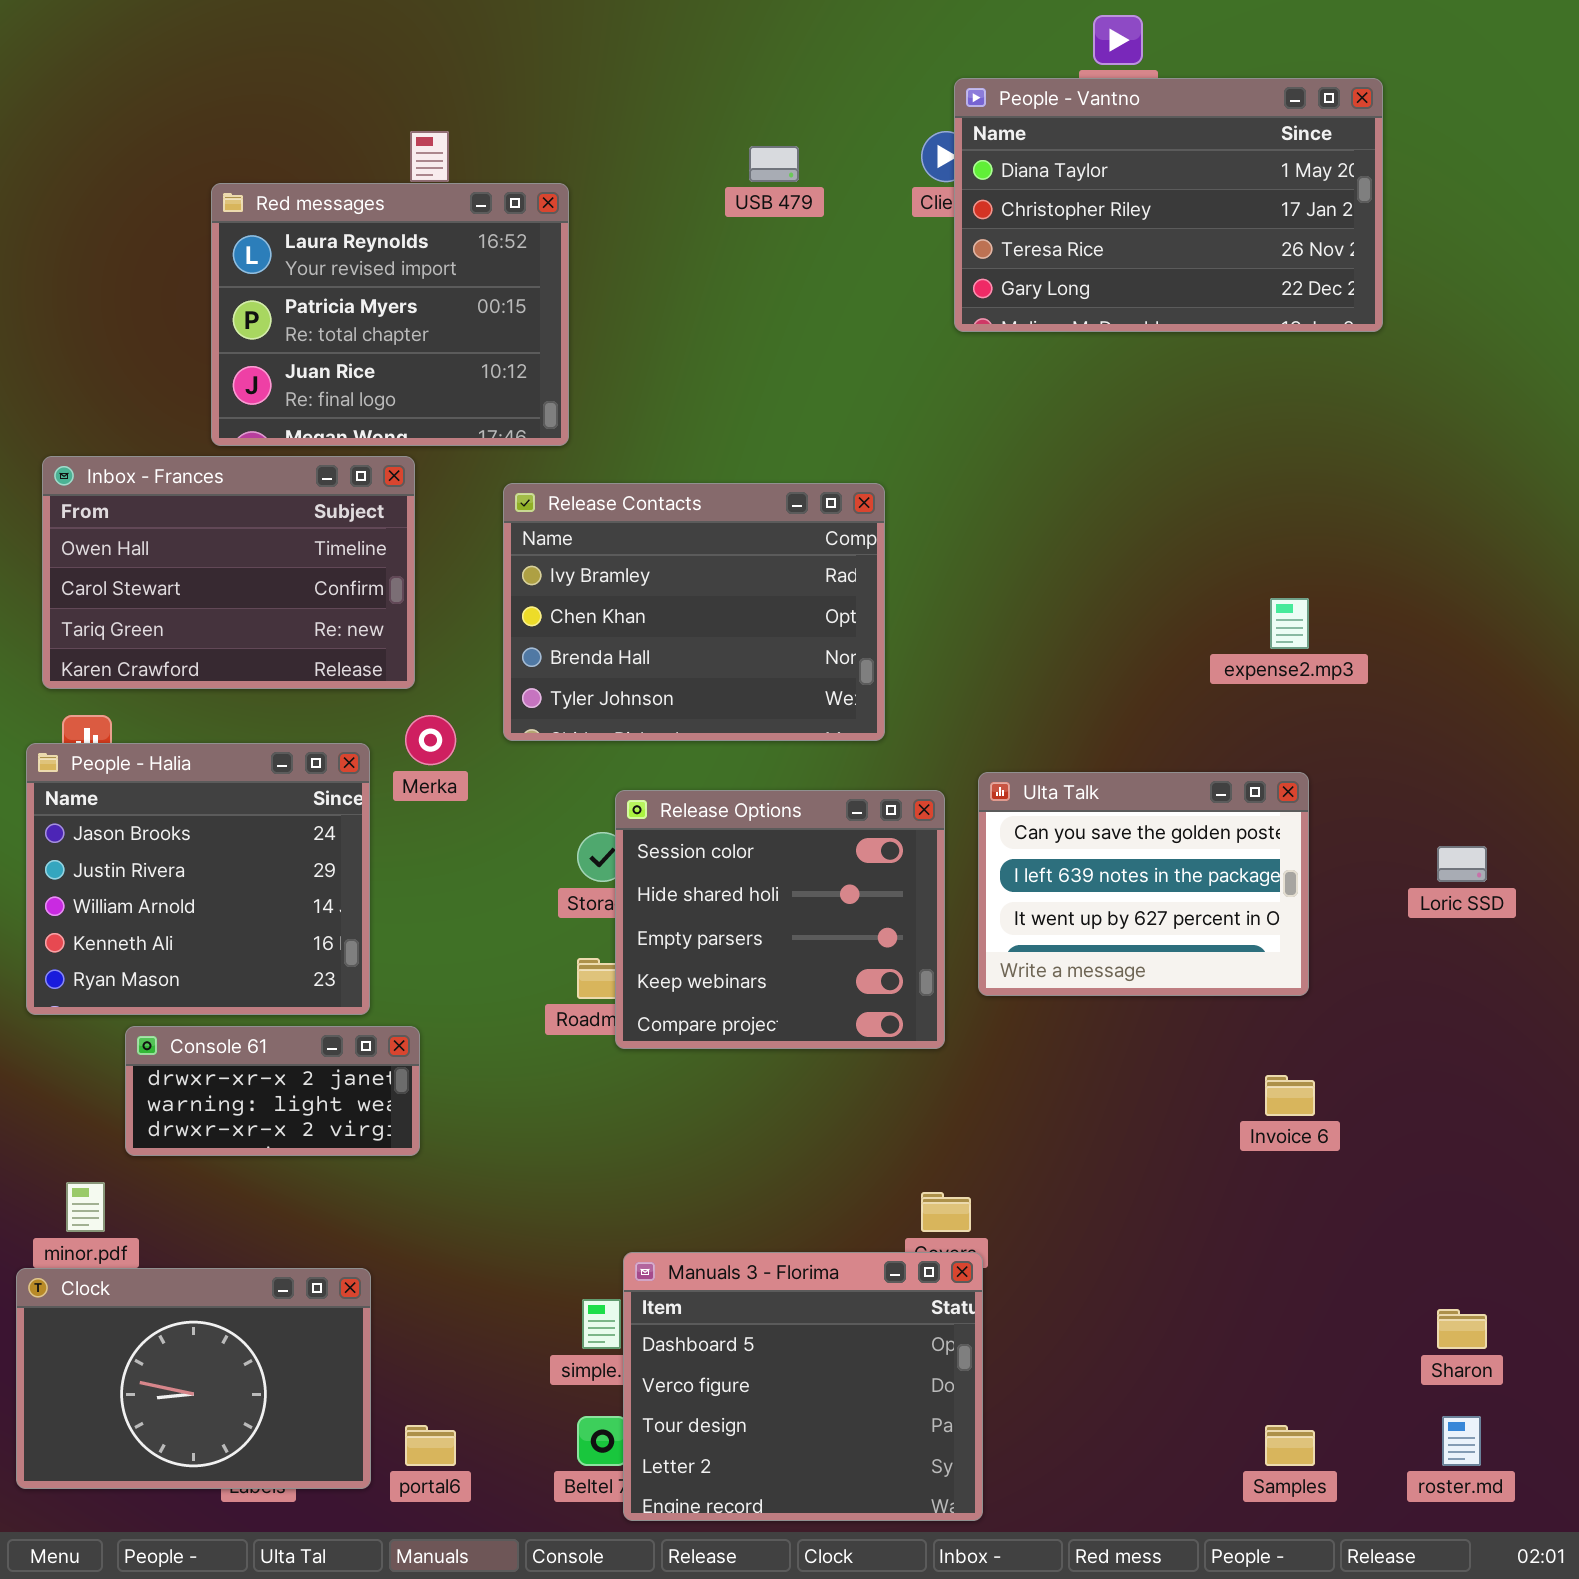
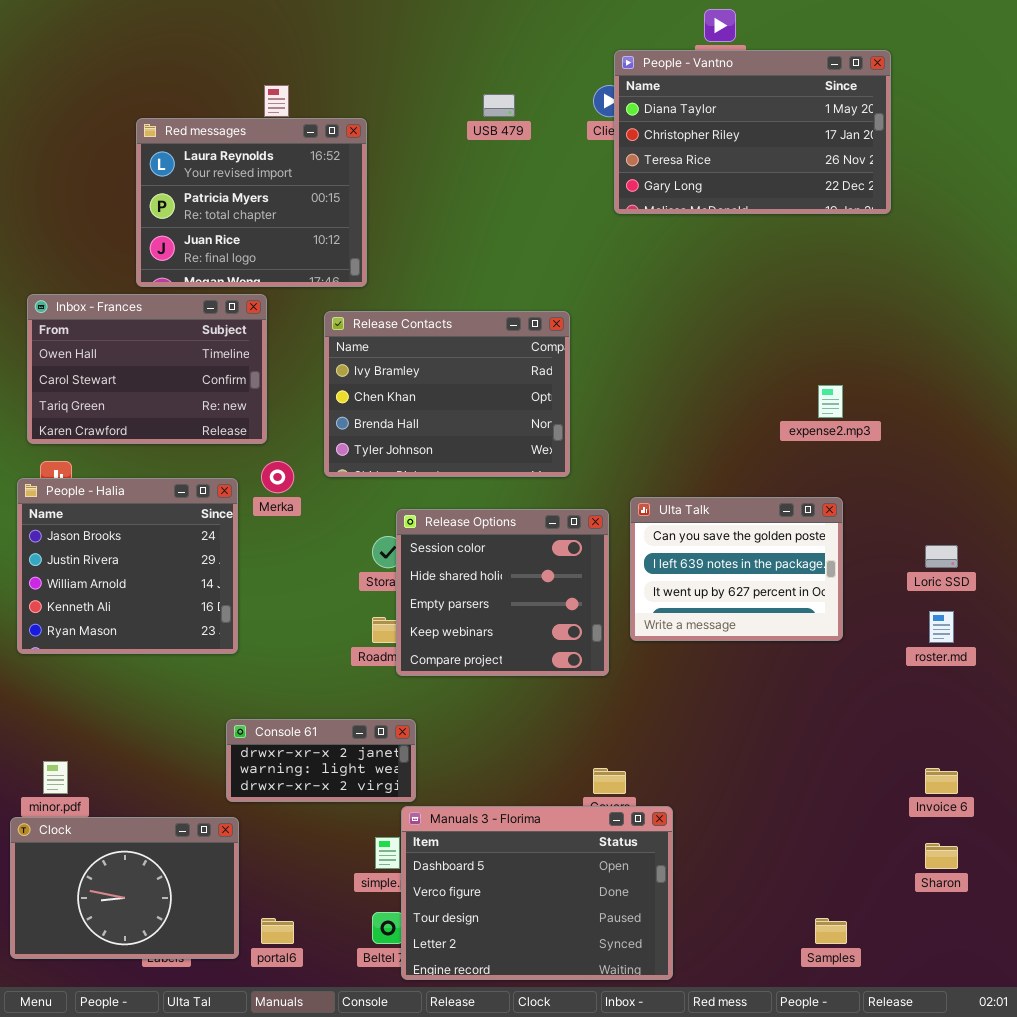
Console 61: [125,1026,420,1156] -> [226,719,416,802], moved
Invoice 6: [1265,1075,1315,1116] -> [925,768,958,794], moved
Manuals 3 - Florima: [623,1252,983,1521] -> [401,806,673,980], resized
roster.md: [1442,1416,1481,1466] -> [929,611,954,643], moved

